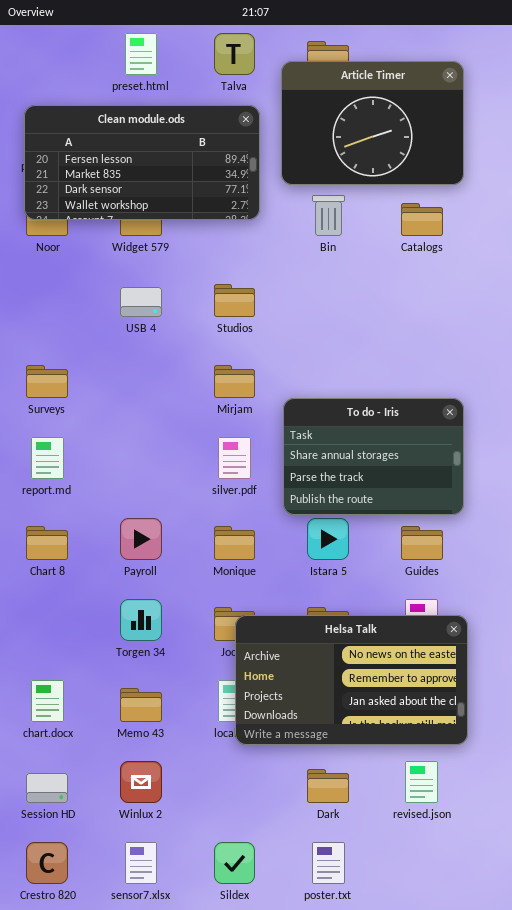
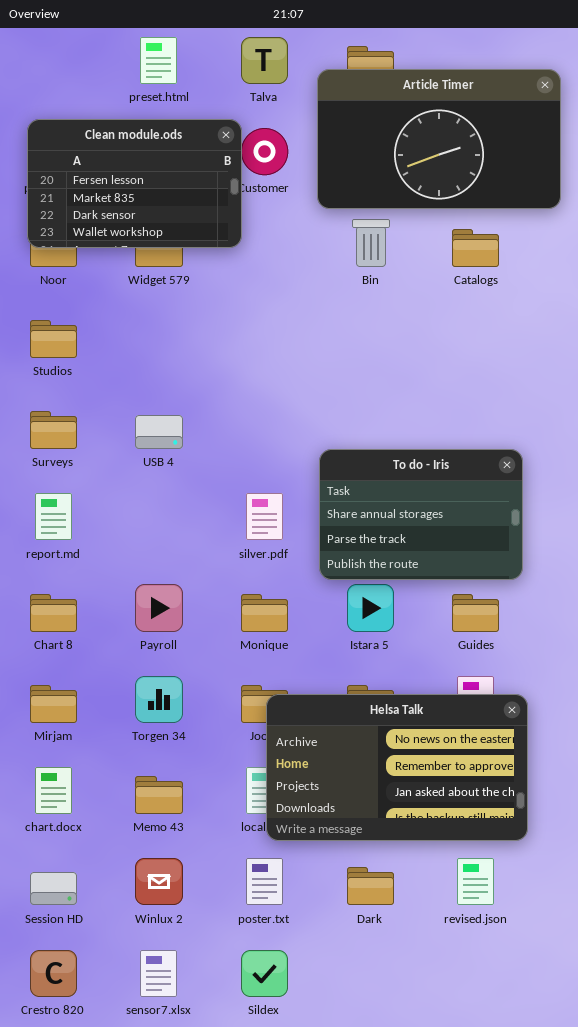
Article Timer: [281,61,464,185] -> [317,69,561,209], resized
Clean module.ods: [24,105,260,220] -> [27,119,242,248], resized
Studios: [214,284,255,317] -> [30,320,77,358], moved
USB 4: [120,287,162,317] -> [135,415,183,449], moved
Mirjam: [214,365,255,398] -> [30,685,77,723], moved
poster.txt: [312,842,345,884] -> [246,858,283,905], moved

